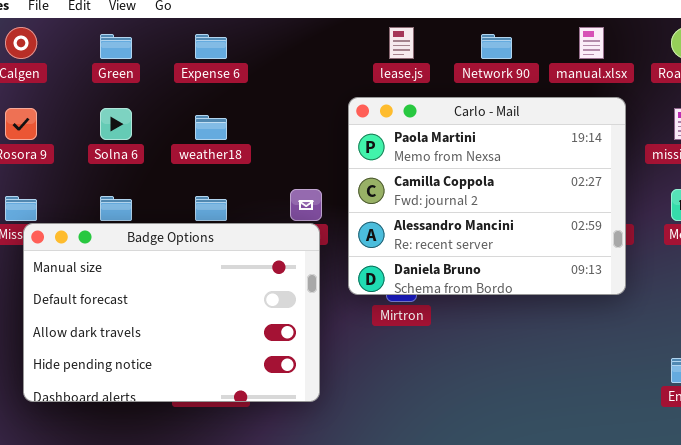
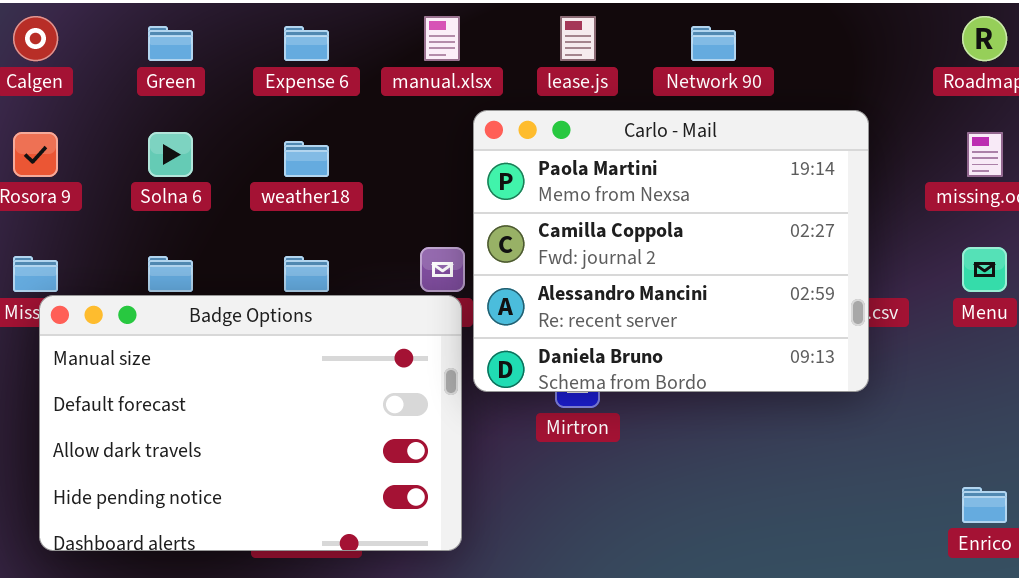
manual.xlsx: [579,27,604,59] -> [424,16,460,61], moved
Carlo - Mail: [348,97,626,295] -> [473,110,869,392], moved

